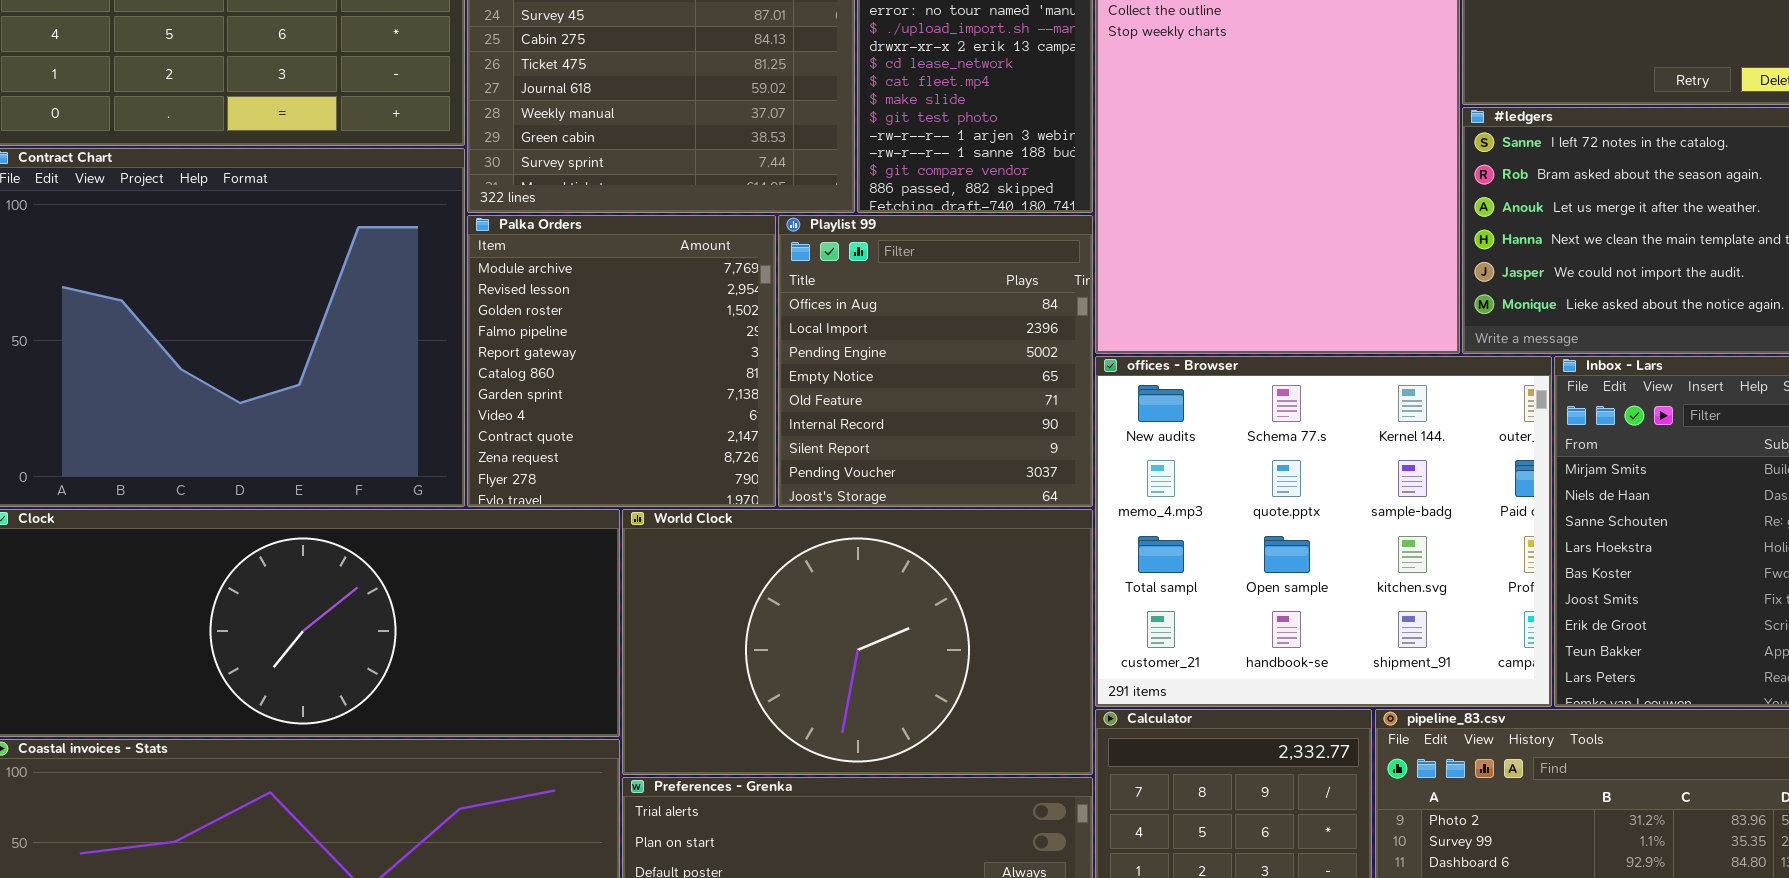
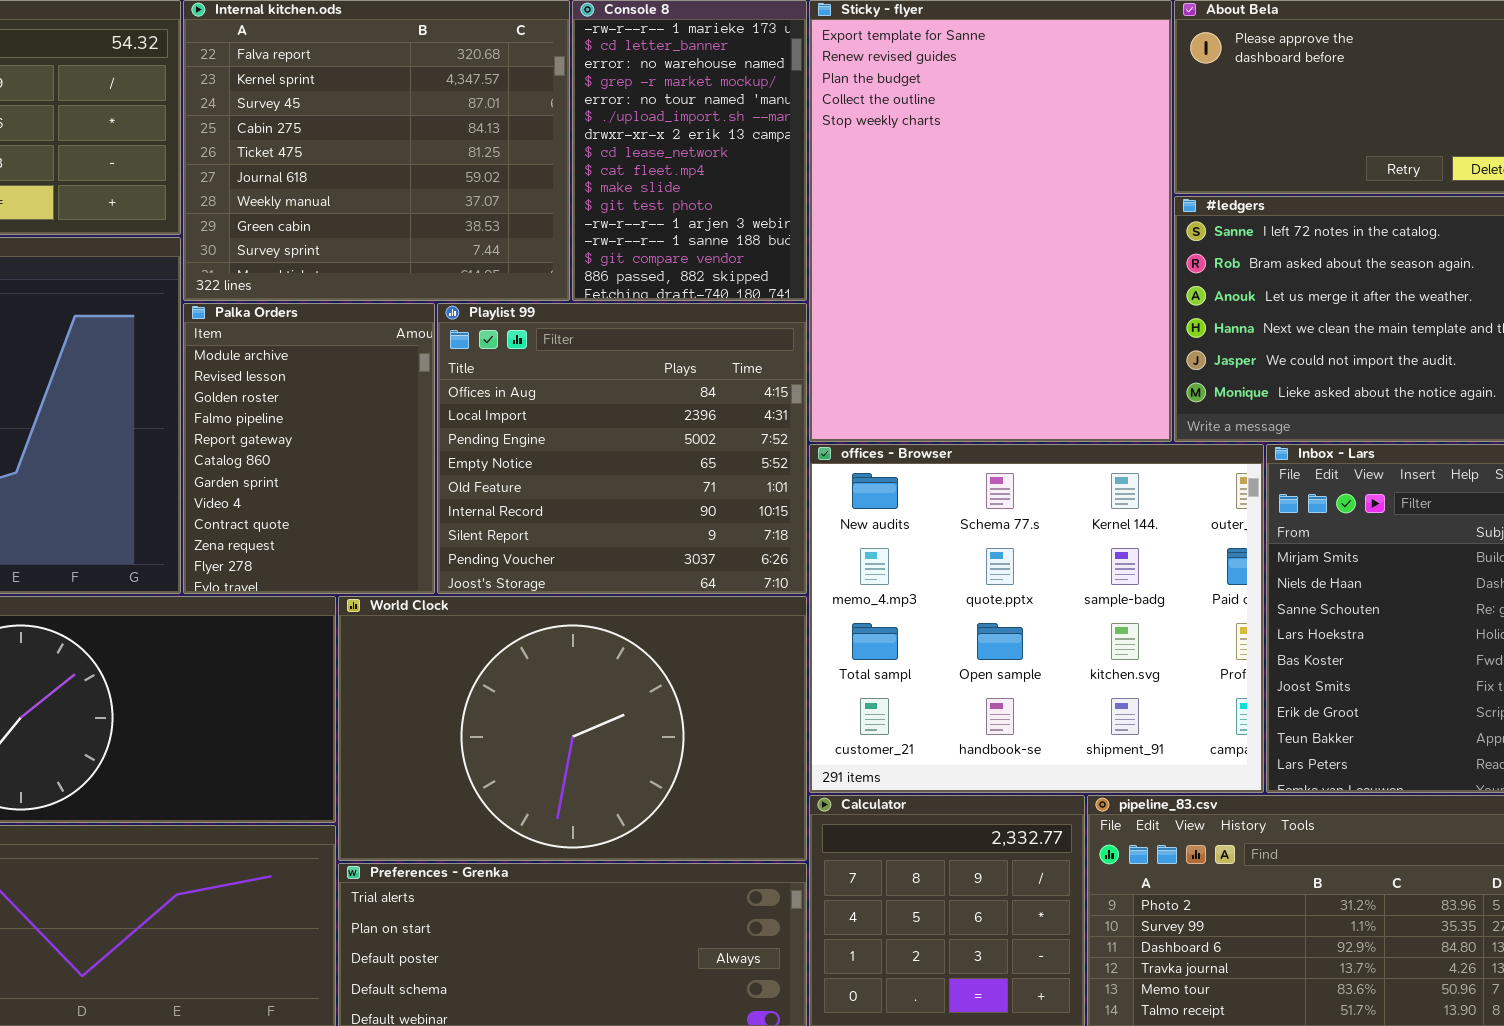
Palka Orders: [467,215,776,507] -> [183,303,435,594], resized
Playlist 99: [778,215,1093,507] -> [437,303,807,594], resized

